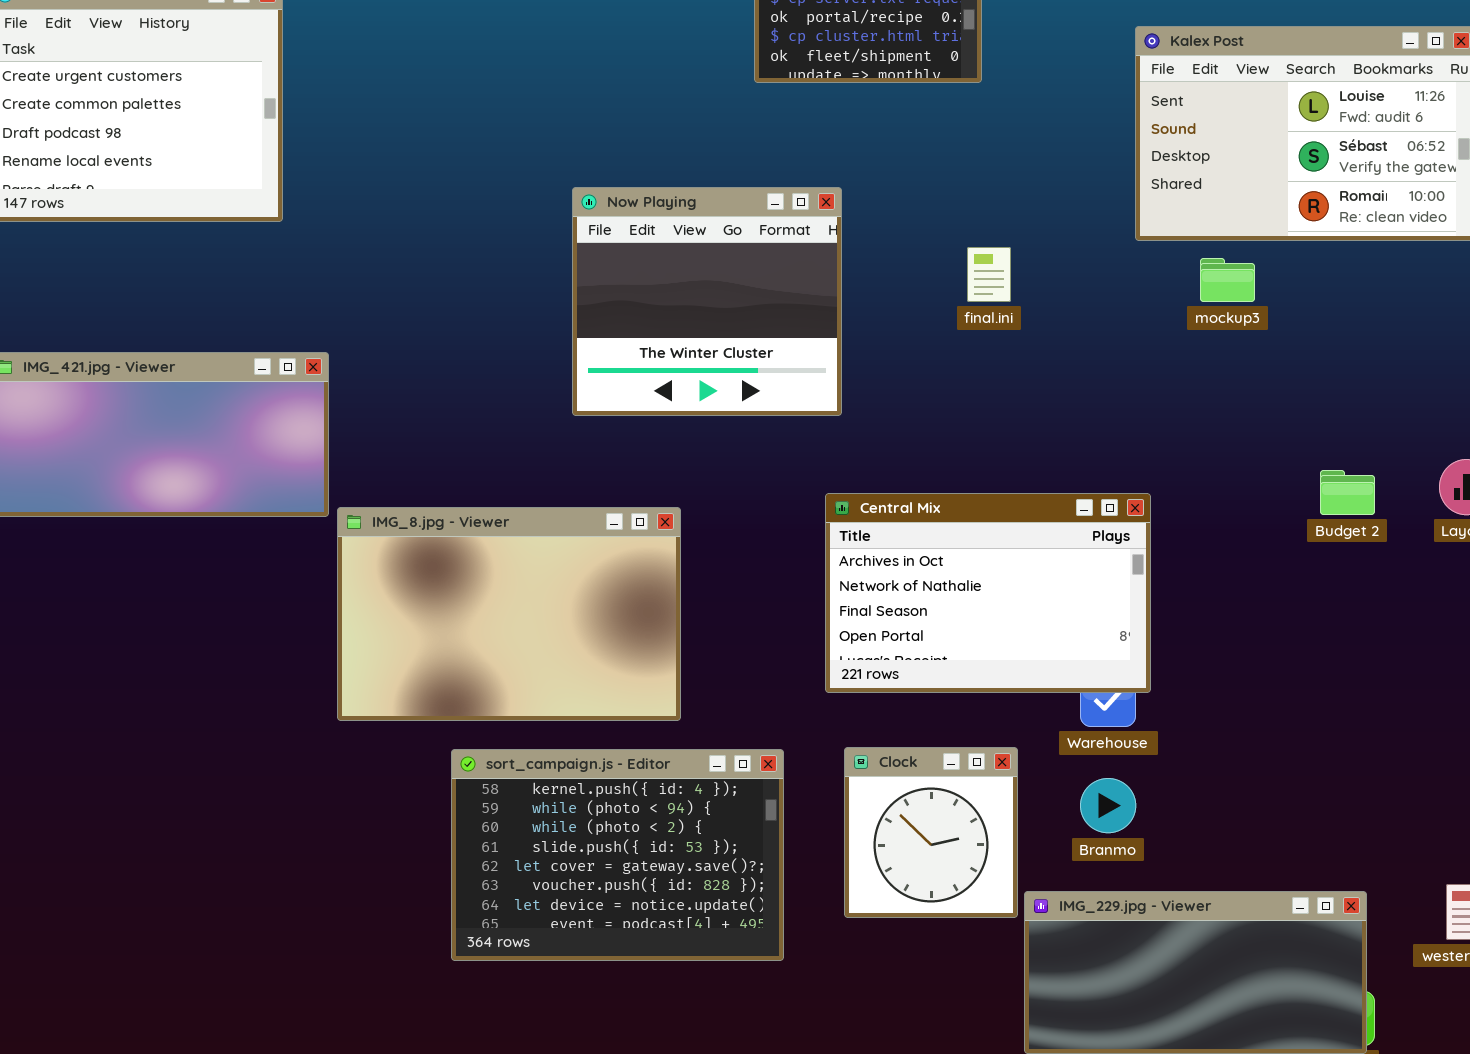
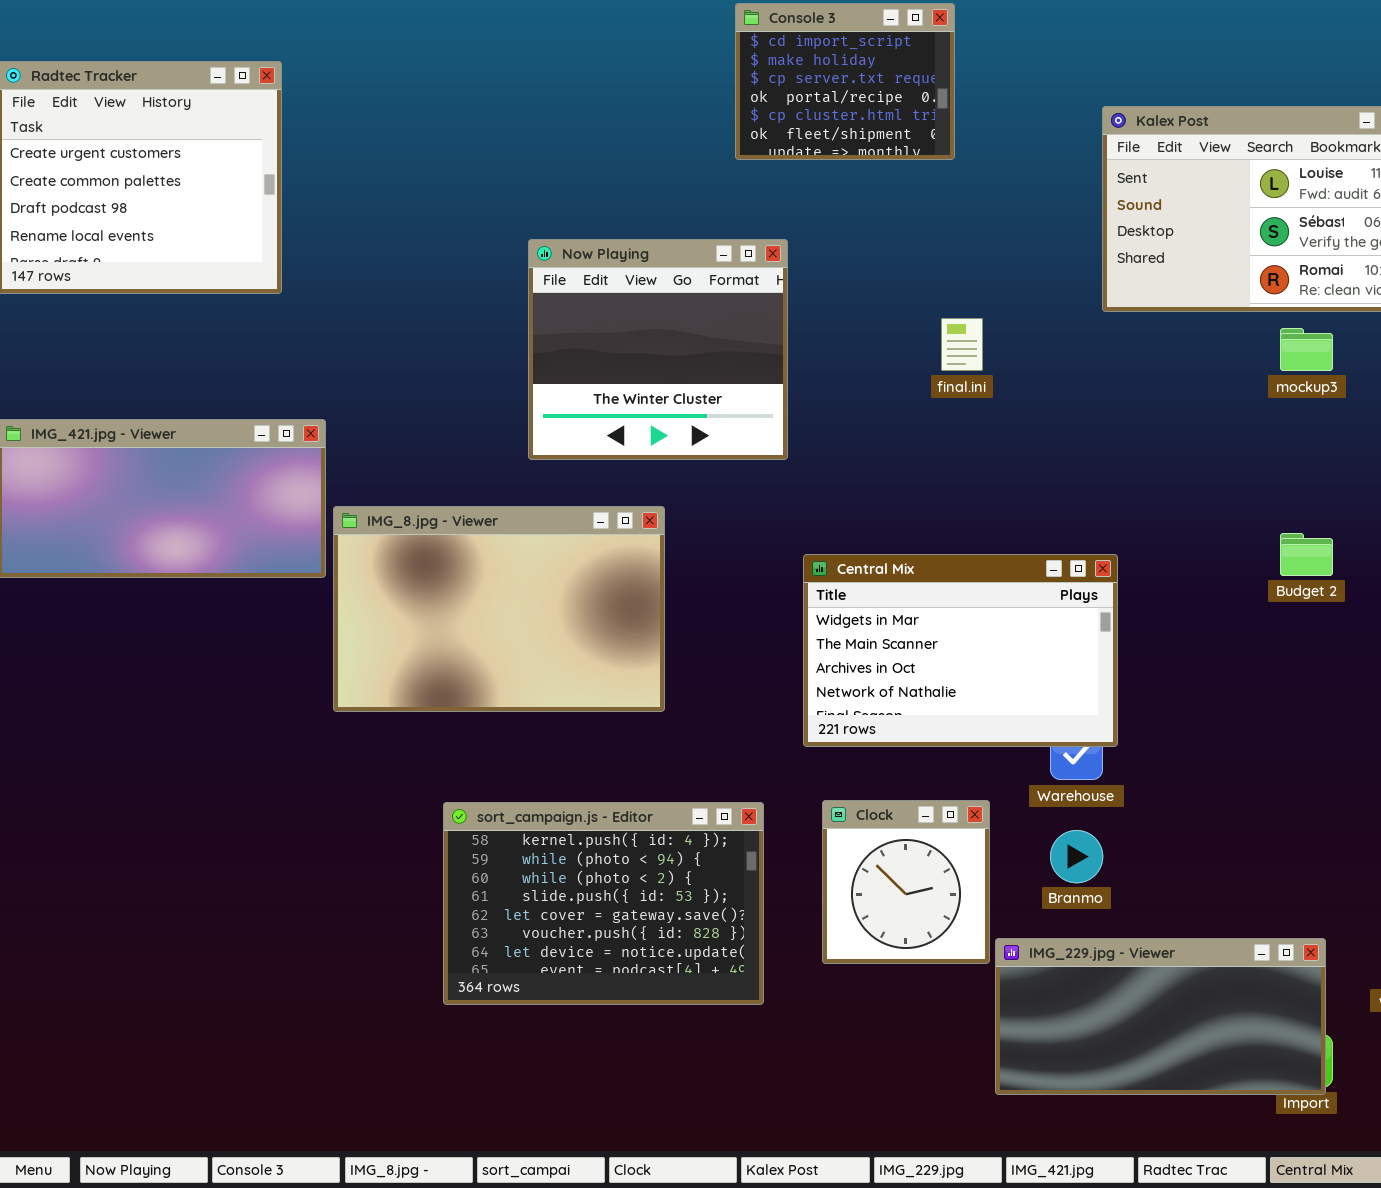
Now Playing: [572,187,842,416] -> [528,239,788,460], moved
mockup3: [1200,258,1255,302] -> [1280,328,1333,371], moved
Central Mix: [825,493,1151,693] -> [803,554,1118,747], scrolled up 2 rows
IMG_8.jpg - Viewer: [337,507,681,721] -> [333,506,665,712], moved

